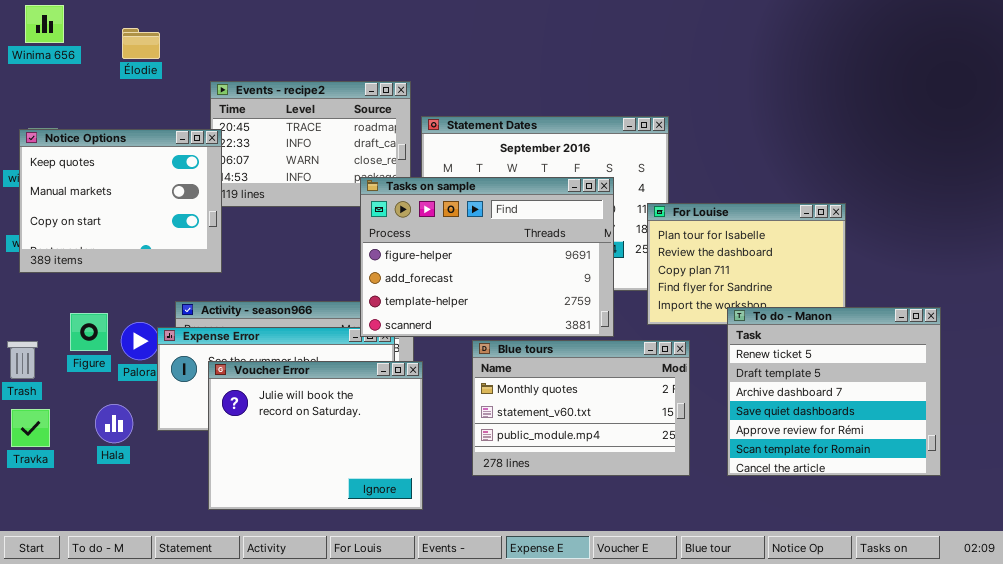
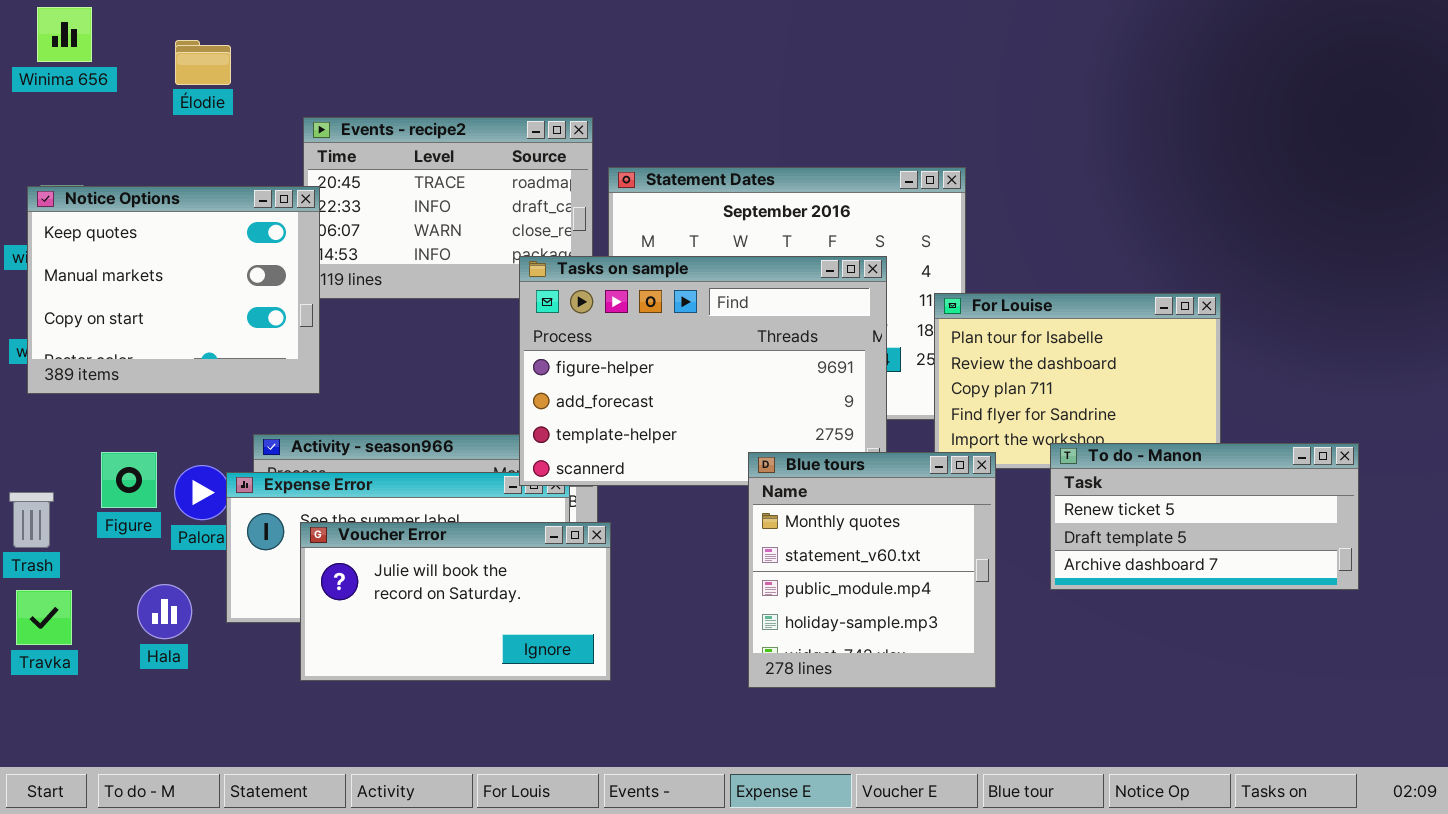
To do - Manon: [727,307,941,476] -> [1050,443,1359,590], resized
Blue tours: [472,340,690,476] -> [748,452,996,688], resized
Voucher Error: [208,361,423,510] -> [300,522,611,681], resized

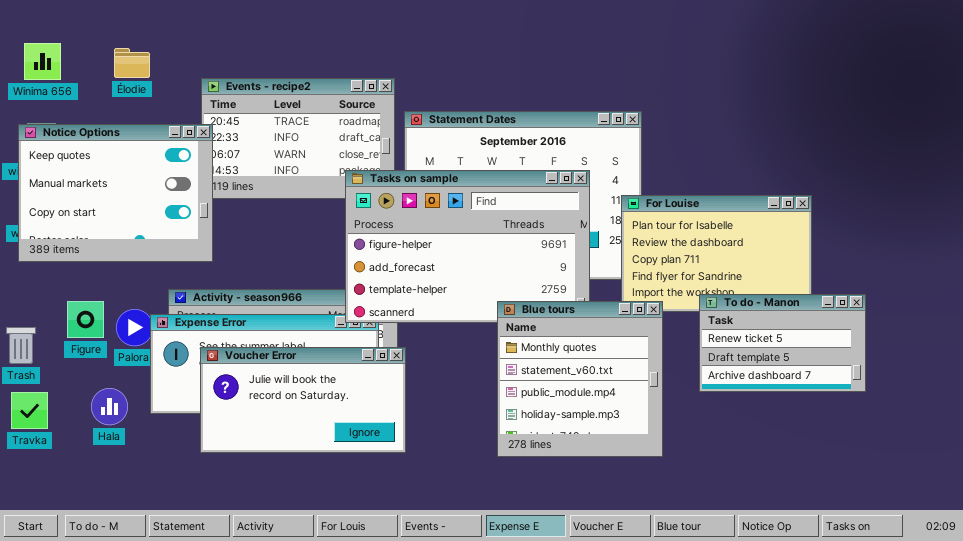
Winima 656: [37,7,92,62] -> [24,43,61,80], moved
Élodie: [175,40,231,85] -> [114,48,150,78], moved
To do - Manon: [1050,443,1359,590] -> [699,294,866,392], resized

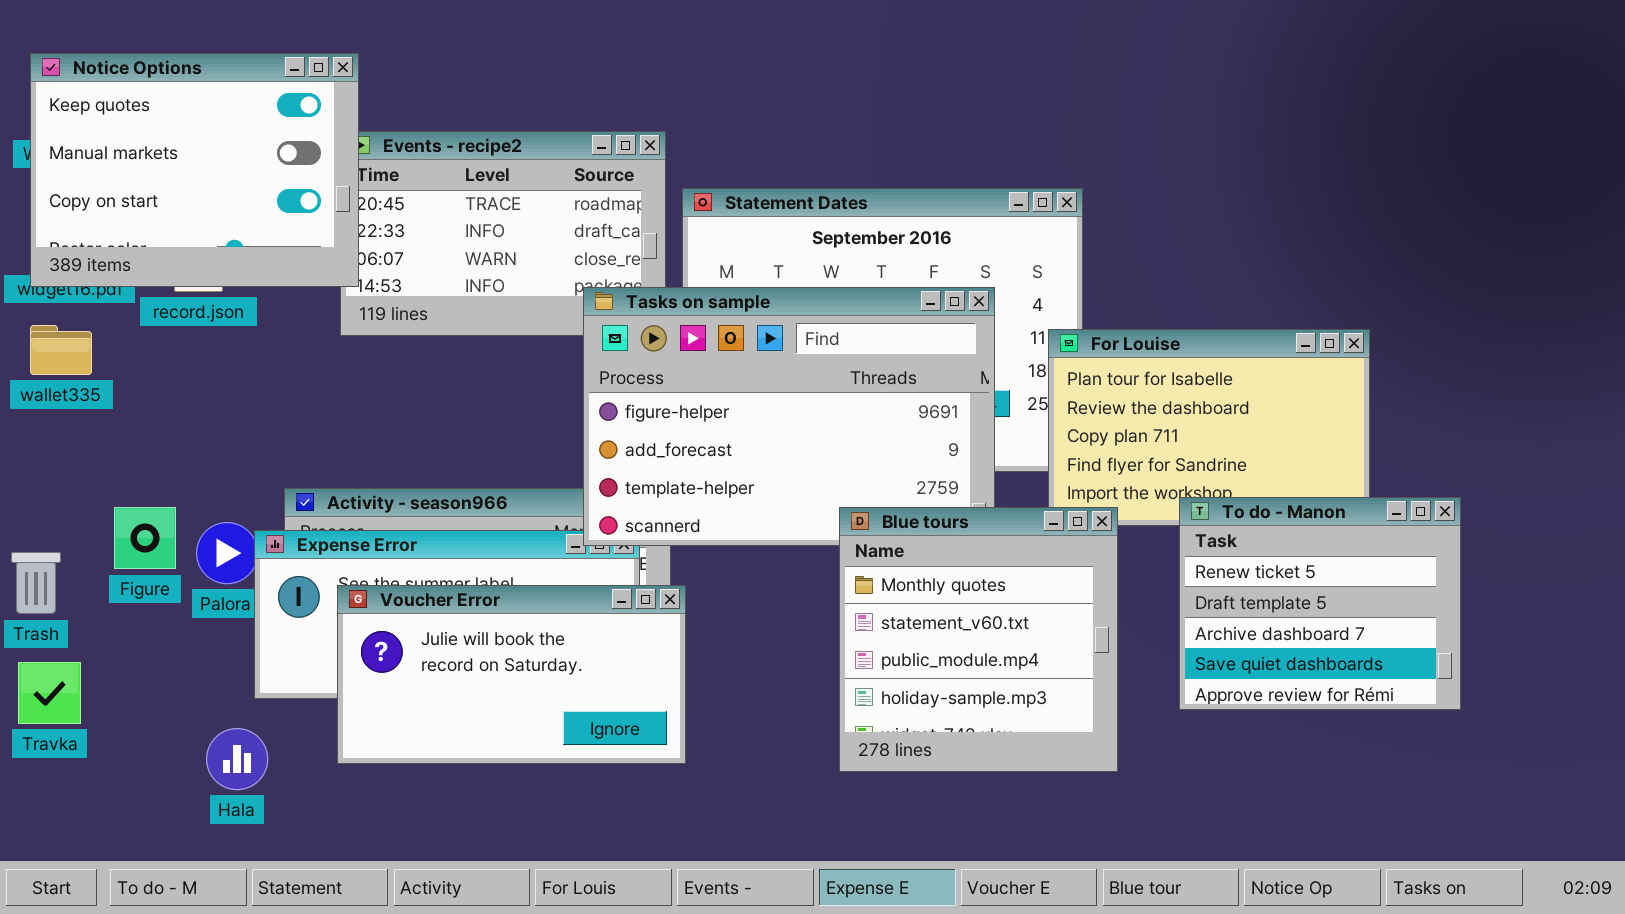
Notice Options: [18,124,213,262] -> [30,53,359,287], moved
To do - Manon: [699,294,866,392] -> [1179,497,1461,710], resized
Hala: [91,388,128,425] -> [206,728,268,790], moved

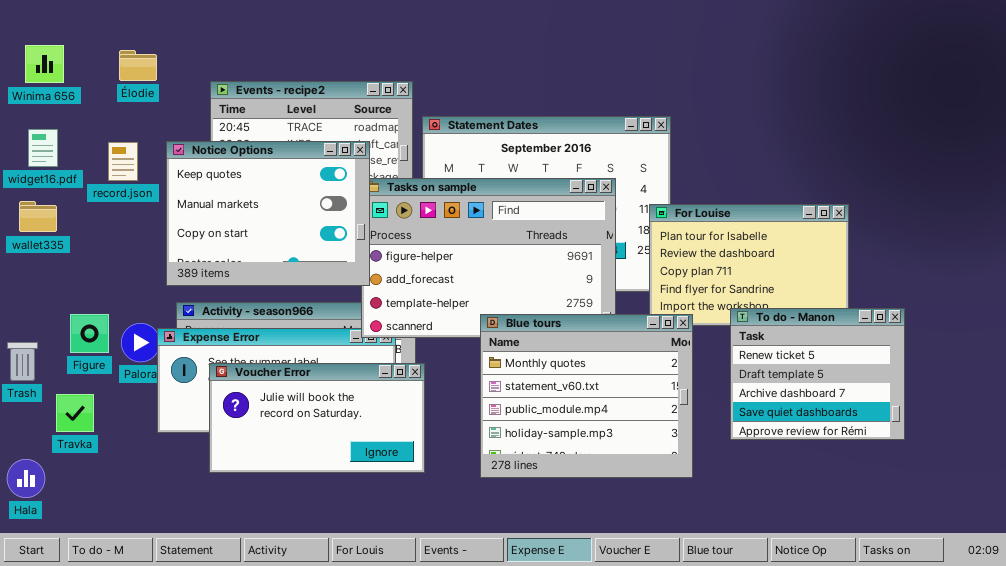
Notice Options: [30,53,359,287] -> [166,141,370,286], moved
Blue tours: [839,507,1118,772] -> [480,314,693,478], resized
Travka: [18,662,81,724] -> [56,394,94,432], moved
Hala: [206,728,268,790] -> [7,459,45,498], moved

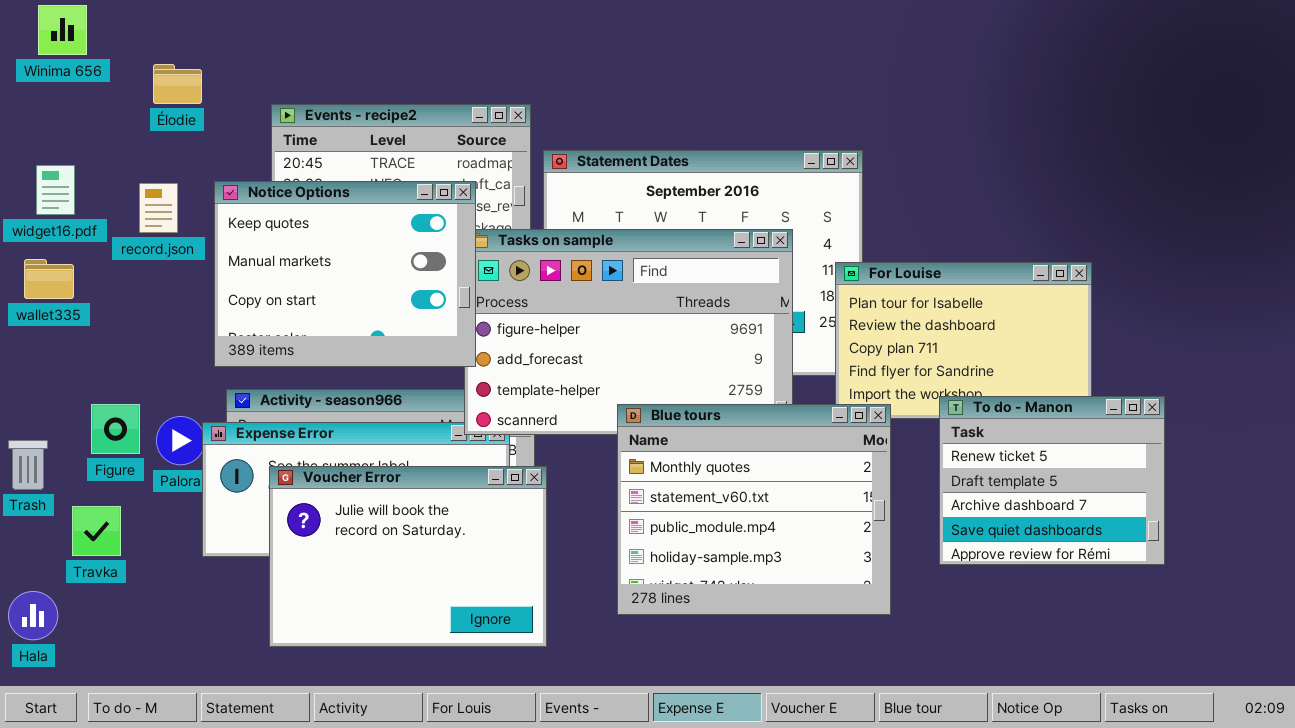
Winima 656: [25,45,64,83] -> [38,5,87,55], moved
Voucher Error: [209,363,425,473] -> [269,466,547,647], resized

